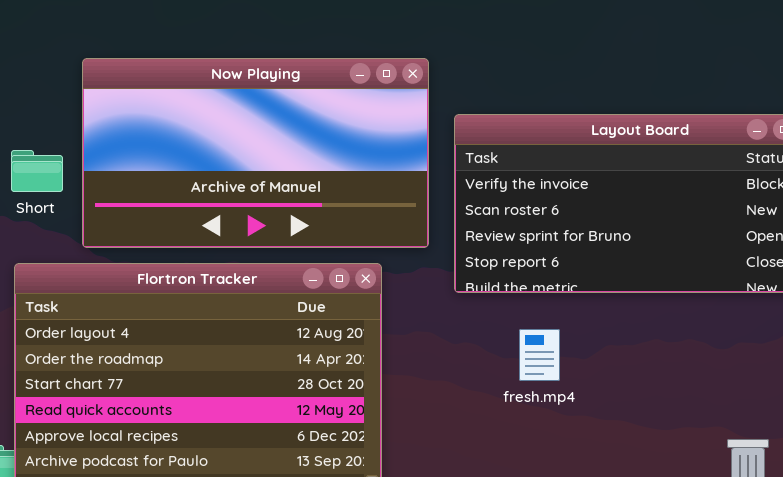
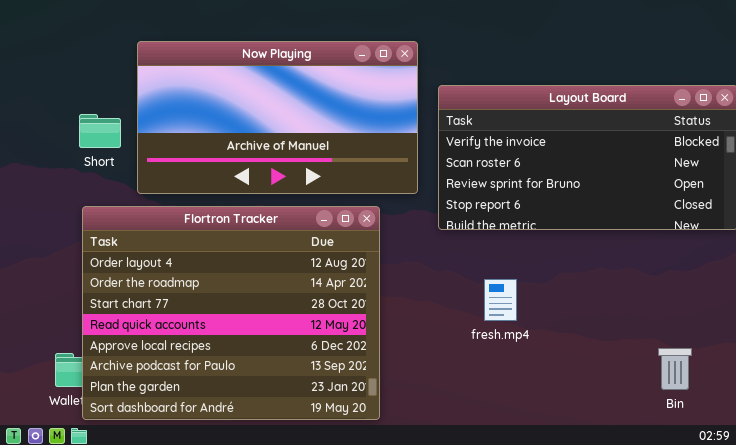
fresh.mp4: [519,329,560,381] -> [484,279,517,321], moved

